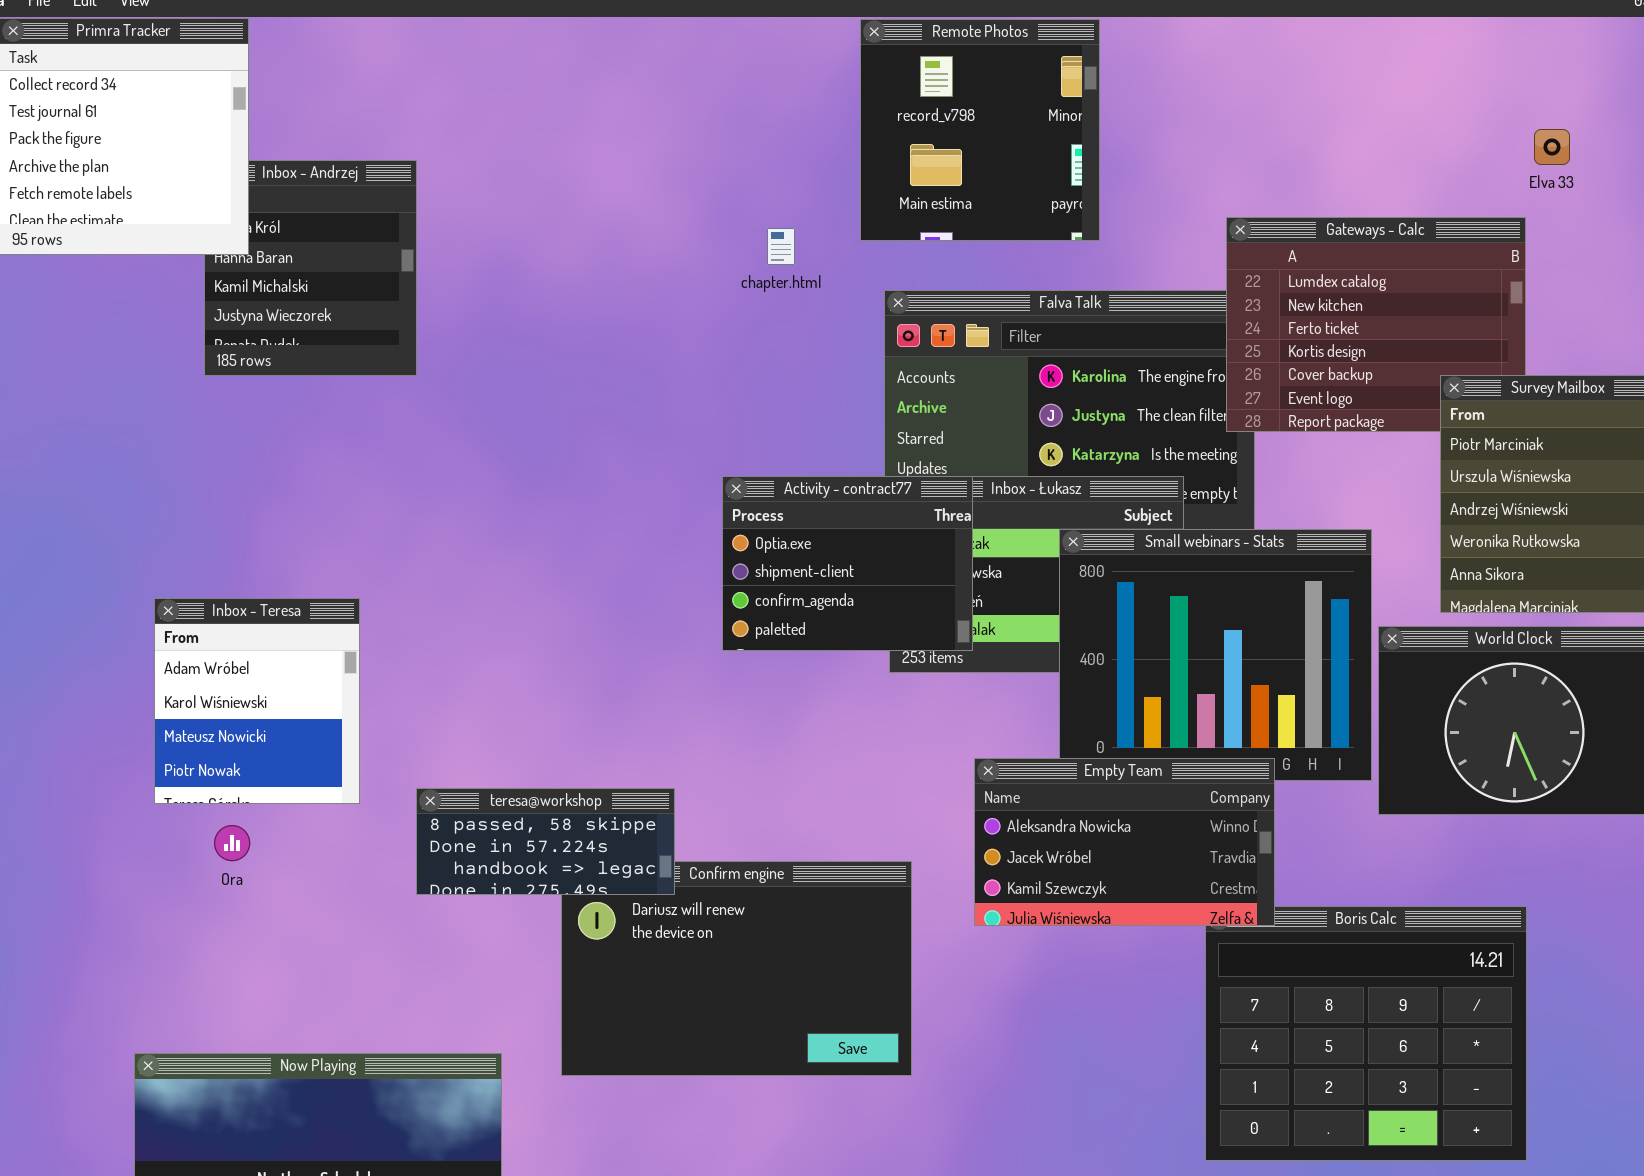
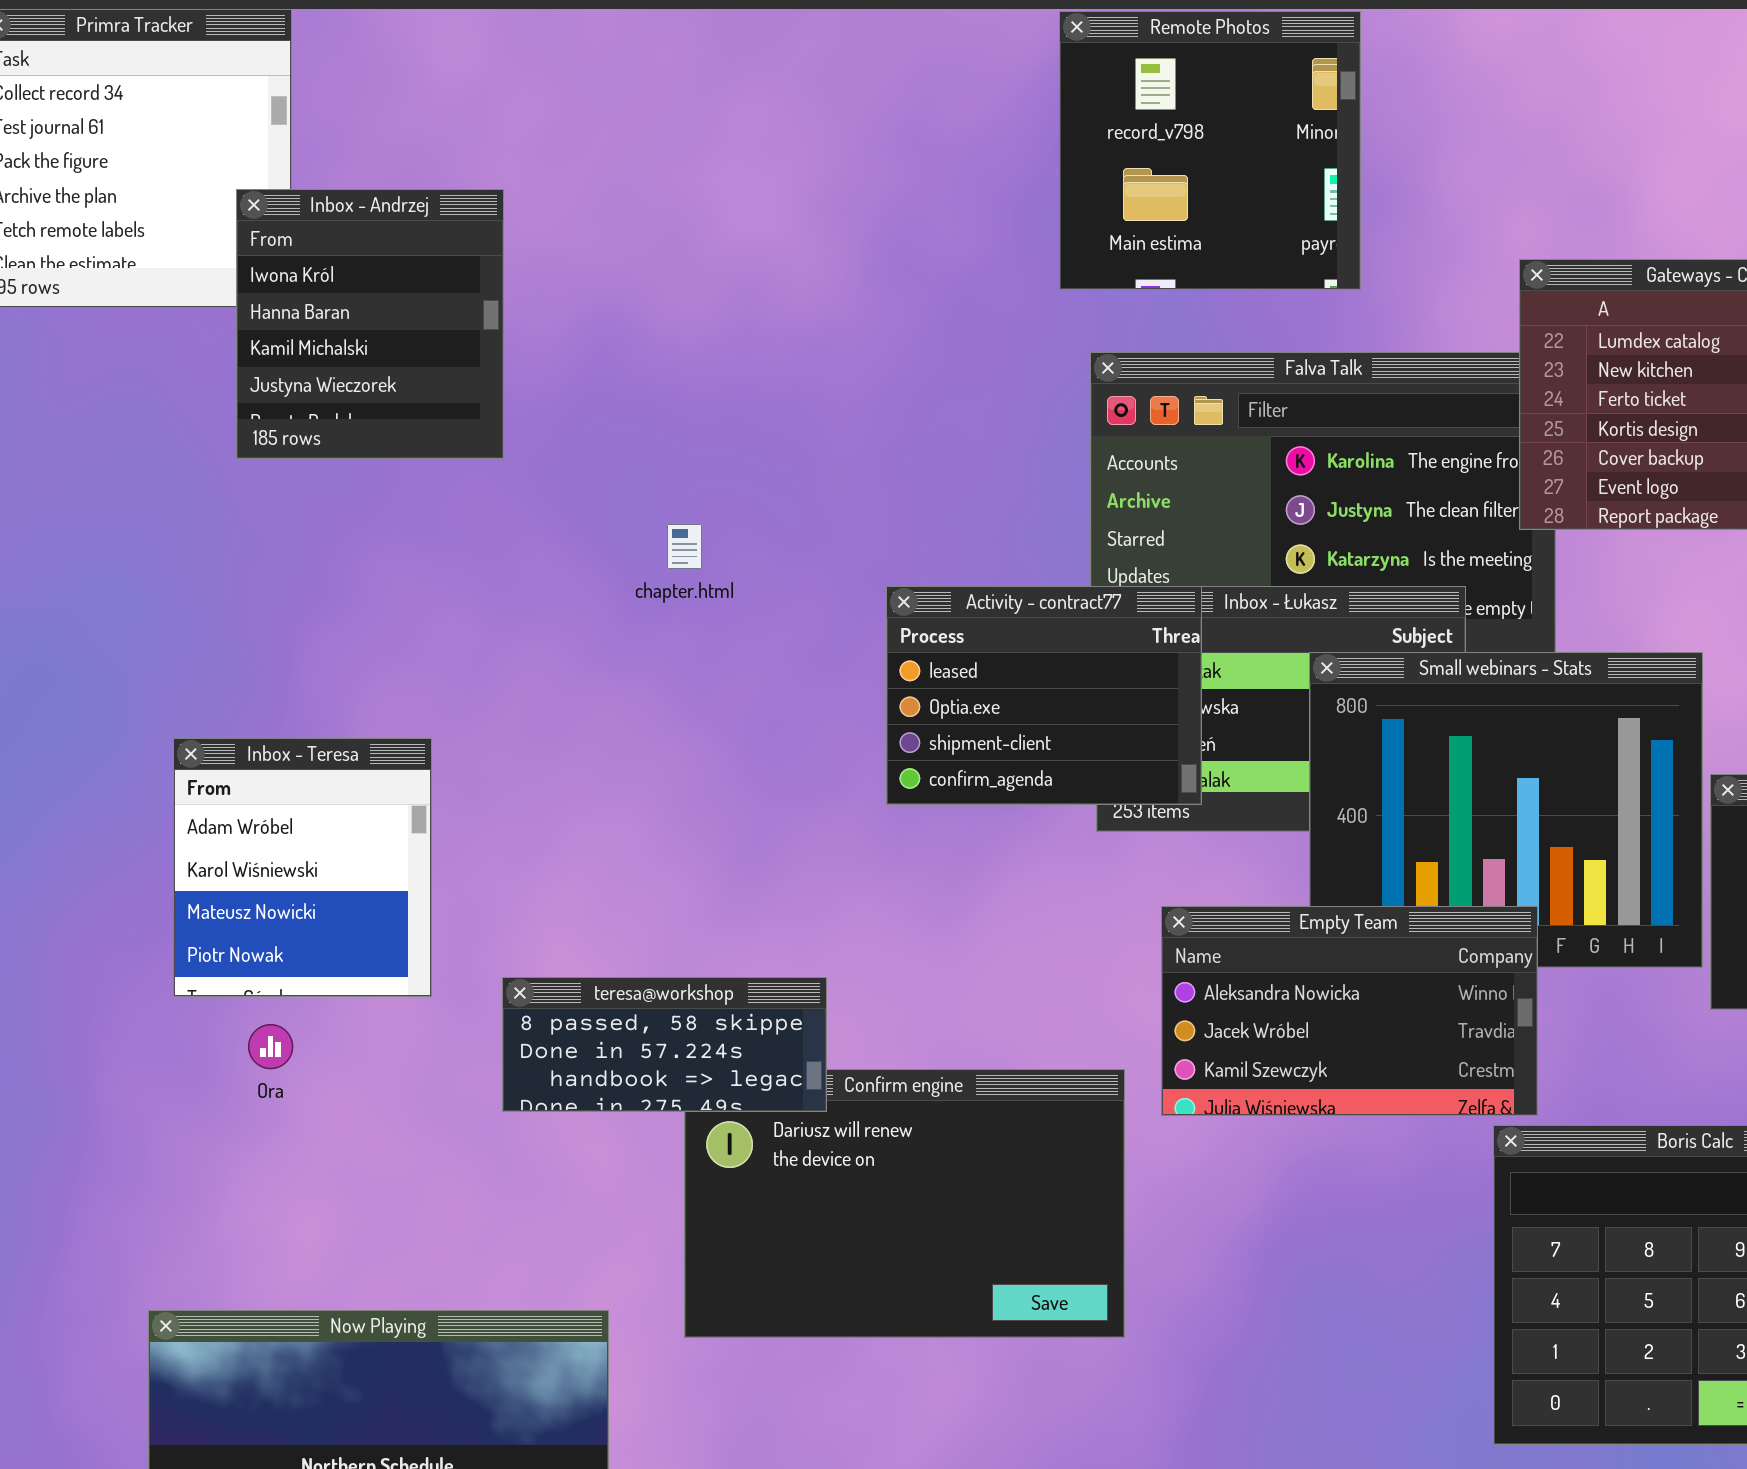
Inbox - Andrzej: [204,160,417,376] -> [236,189,504,459], raised
chapter.html: [767,228,795,265] -> [667,524,702,569], moved
Activity - contract77: [722,476,973,651] -> [886,586,1202,805], scrolled up 1 row
Empty Team: [974,758,1275,926] -> [1161,906,1538,1116], moved

